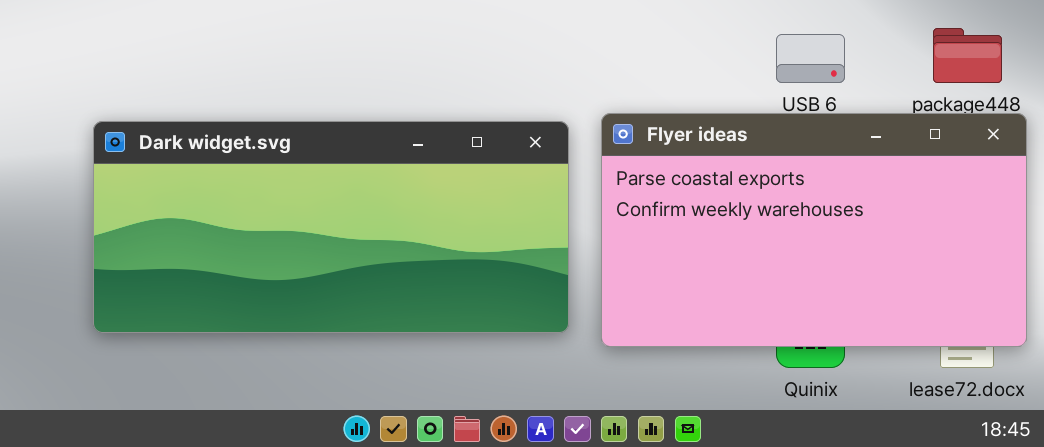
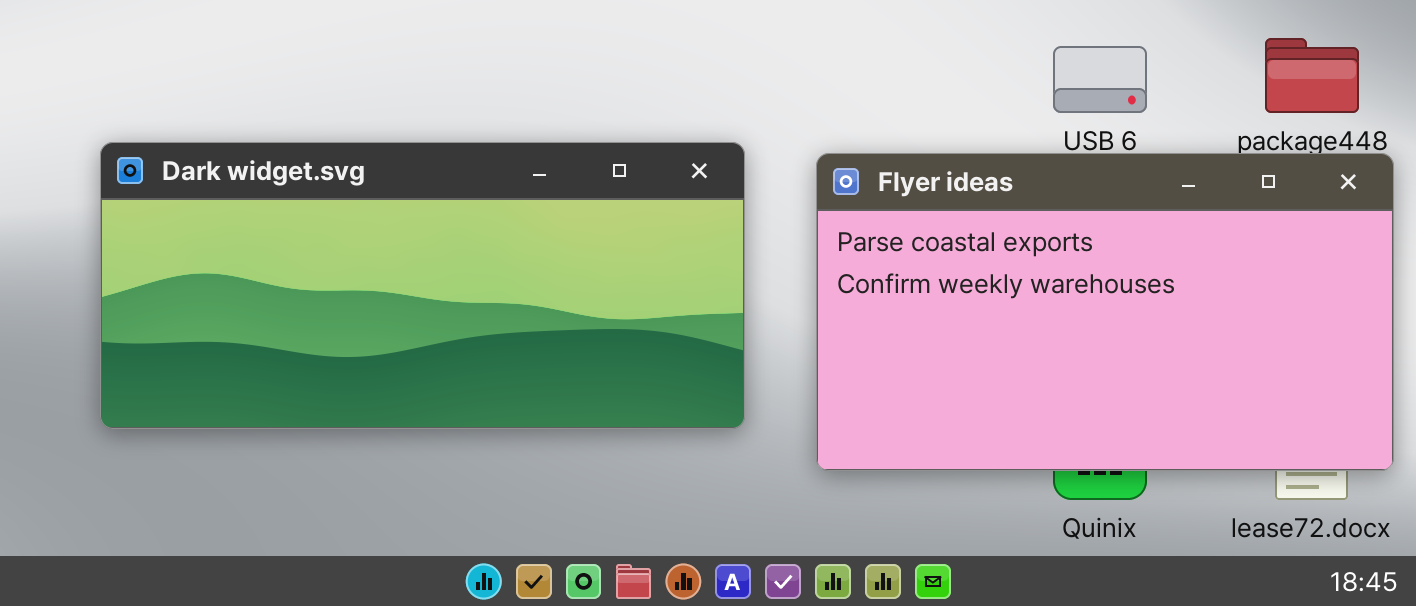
Dark widget.svg: [93,121,569,333] -> [100,142,745,429], moved

